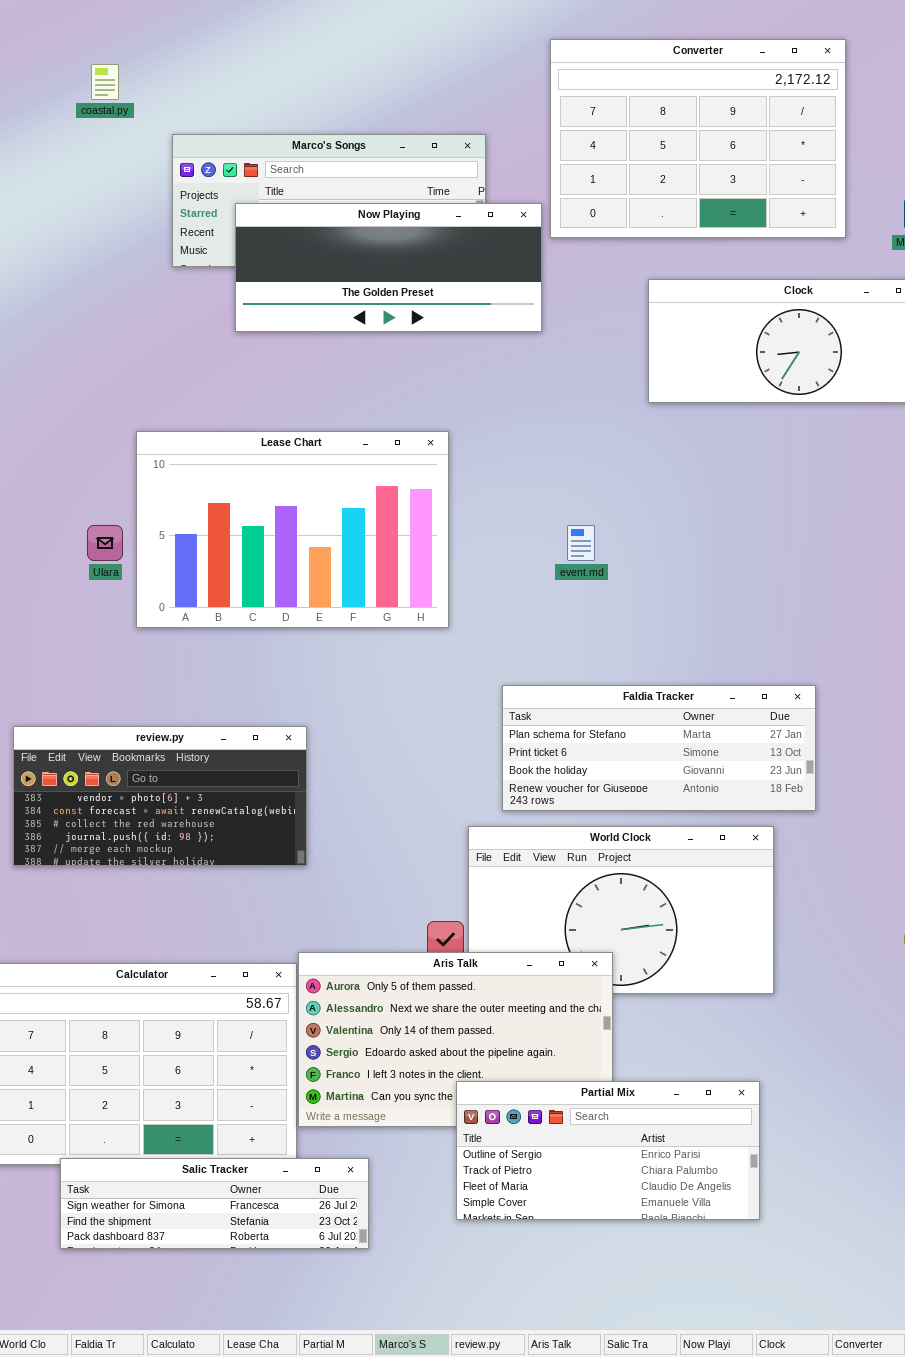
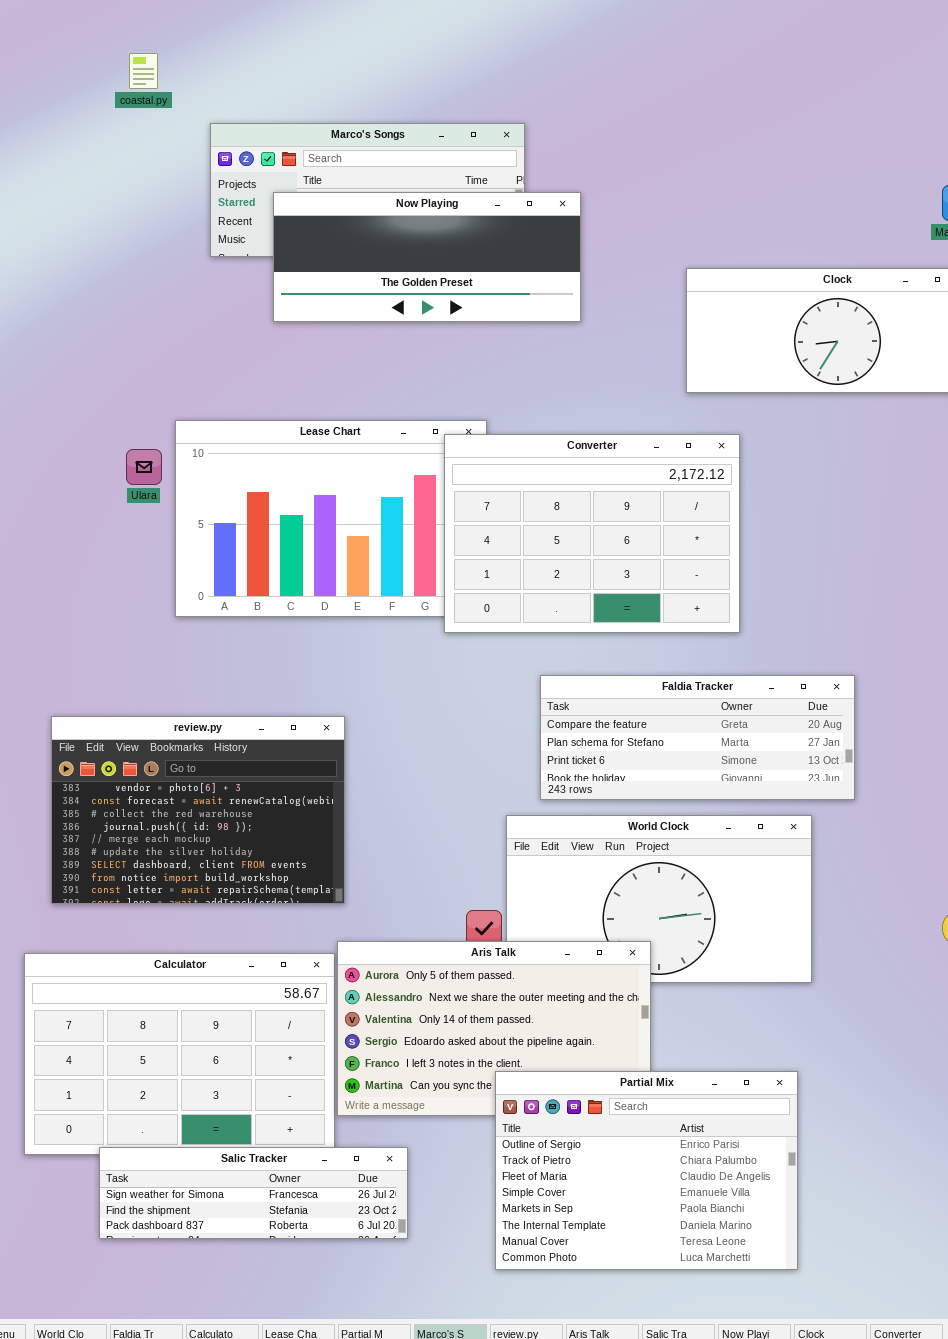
Converter: [550,39,846,238] -> [444,434,740,633], moved
Ulara: [87,525,123,561] -> [126,449,162,485], moved
Faldia Tracker: [502,685,816,811] -> [540,675,855,800], scrolled up 1 row
review.py: [13,726,307,866] -> [51,716,345,904], resized
Partial Mix: [456,1081,760,1220] -> [495,1071,798,1270], resized

